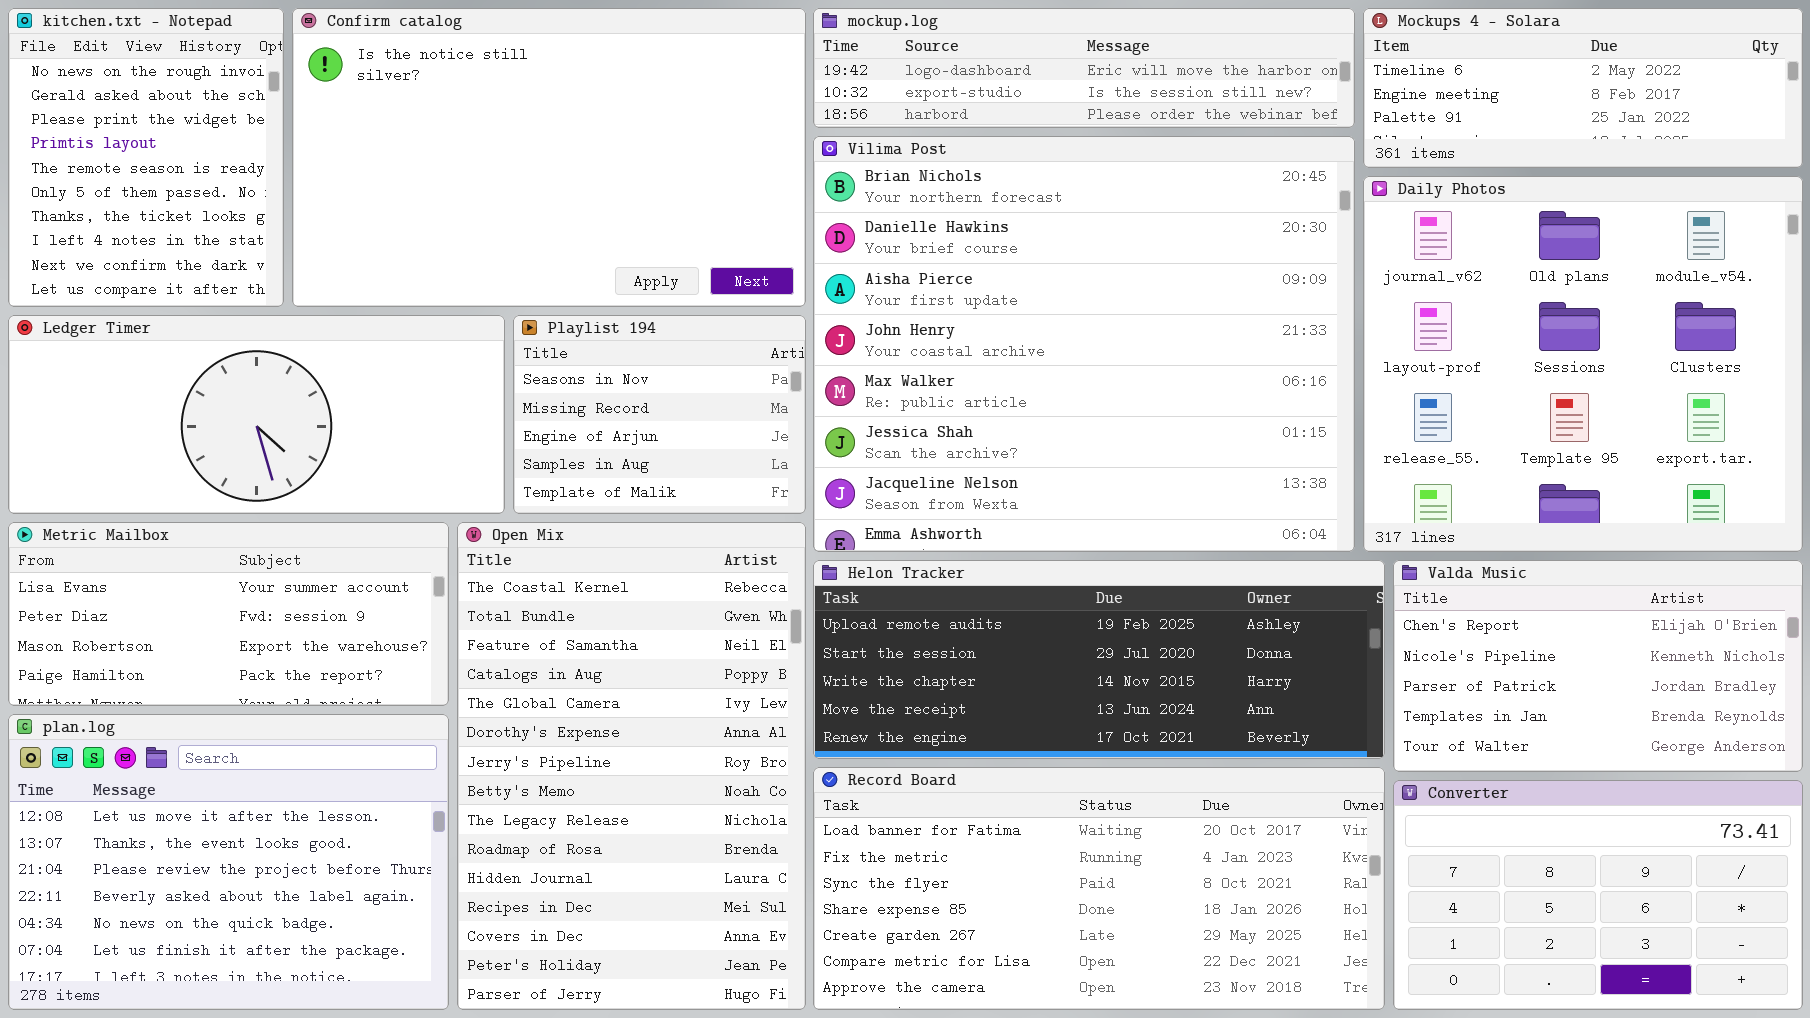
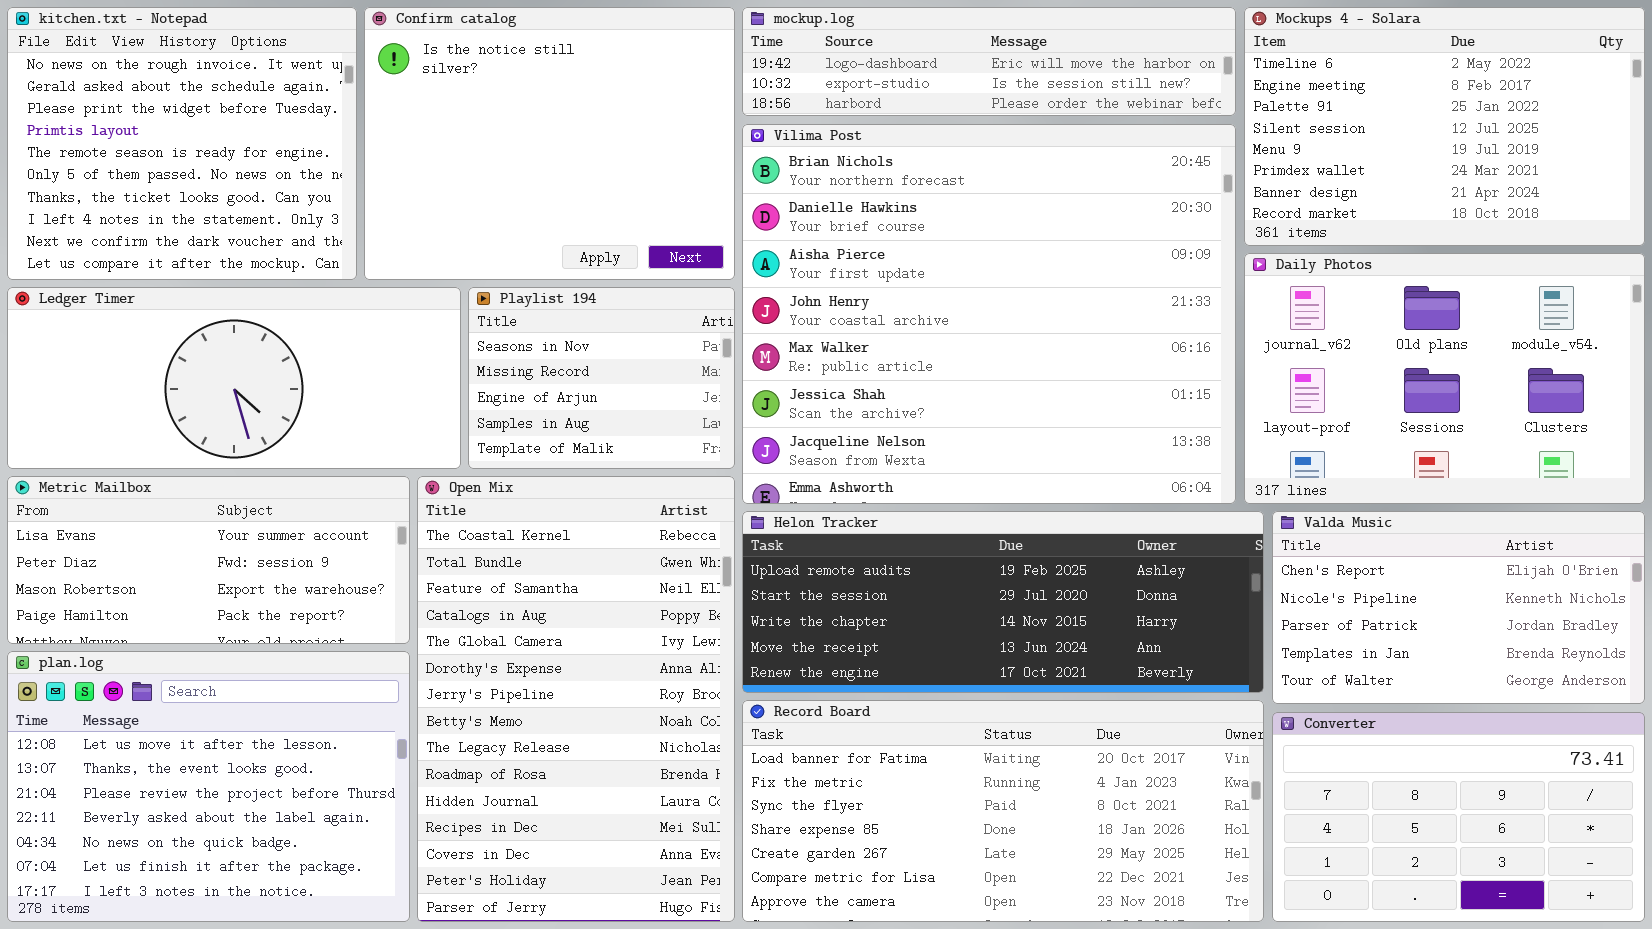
kitchen.txt - Notepad: [8,8,284,307] -> [7,7,357,280], resized
Confirm catalog: [292,8,806,307] -> [364,7,735,280], resized
Mockups 4 - Solara: [1363,8,1803,168] -> [1244,7,1645,246], resized
Daily Photos: [1363,176,1803,552] -> [1244,253,1645,504], resized

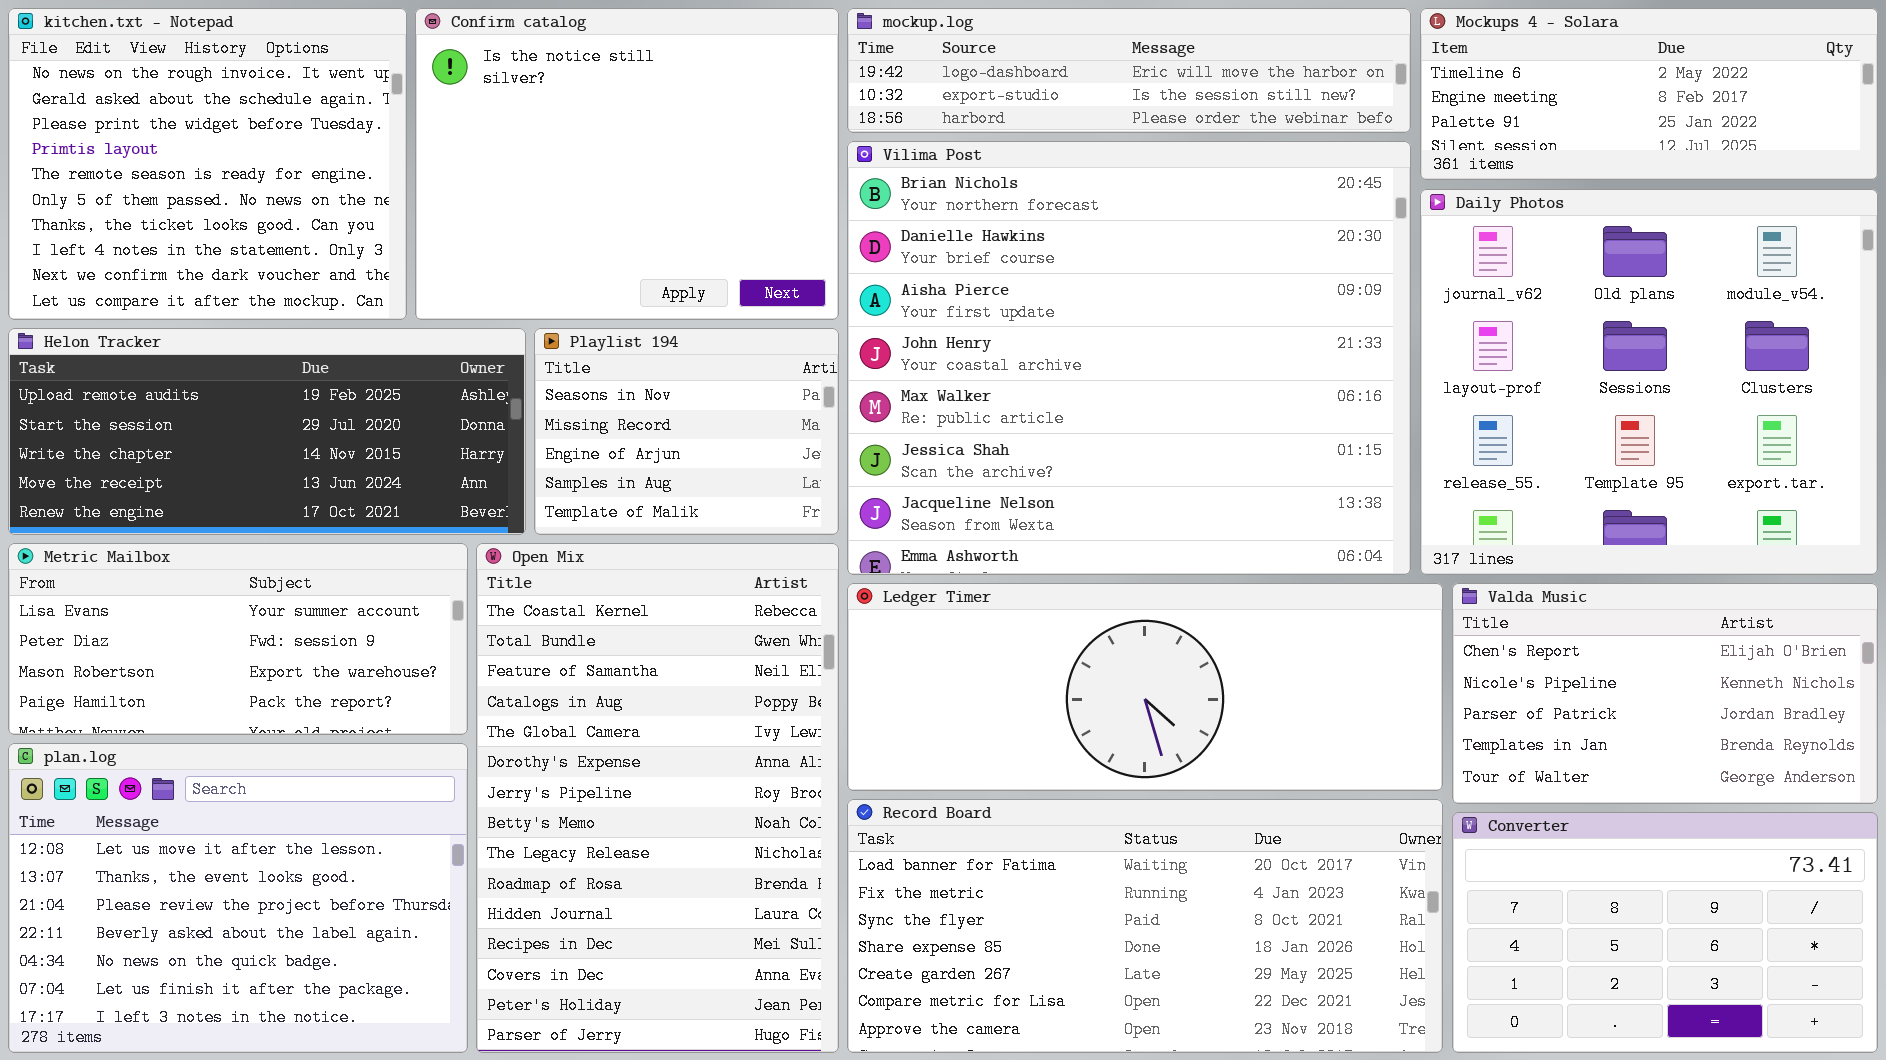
Mockups 4 - Solara: [1244,7,1645,246] -> [1420,8,1878,180], resized
Daily Photos: [1244,253,1645,504] -> [1420,189,1878,575], resized
Ledger Timer: [7,287,461,469] -> [847,583,1443,791], moved, resized
Helon Tracker: [742,511,1264,693] -> [8,328,526,535], moved, resized

